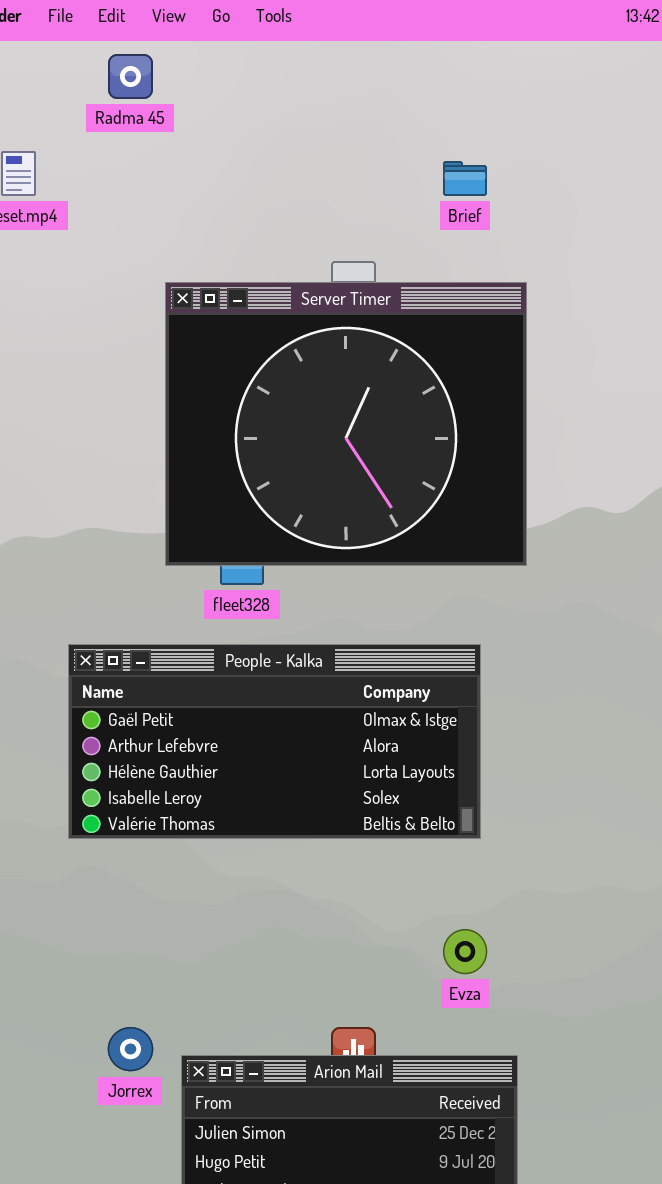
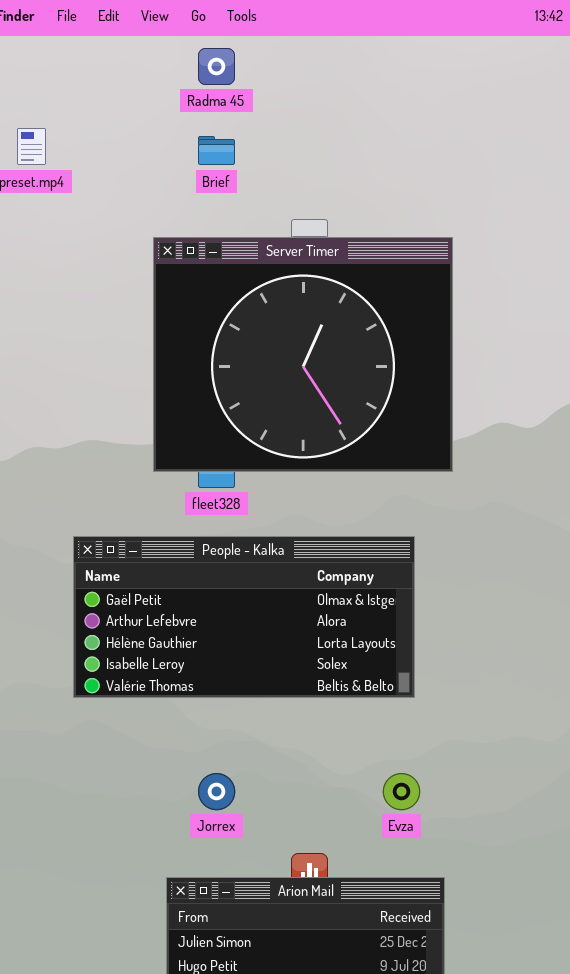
Radma 45: [108,54,153,99] -> [198,48,235,85], moved
Brief: [443,161,487,196] -> [198,136,235,165], moved
Jorrex: [108,1027,153,1071] -> [198,773,235,810], moved

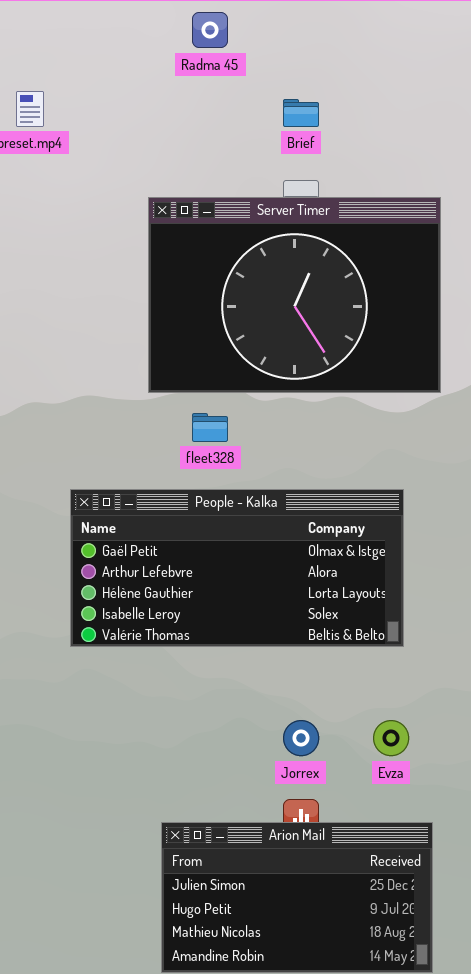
Brief: [198,136,235,165] -> [283,99,319,127], moved
Server Timer: [153,237,453,472] -> [148,197,441,393], resized
Jorrex: [198,773,235,810] -> [283,720,319,756], moved

